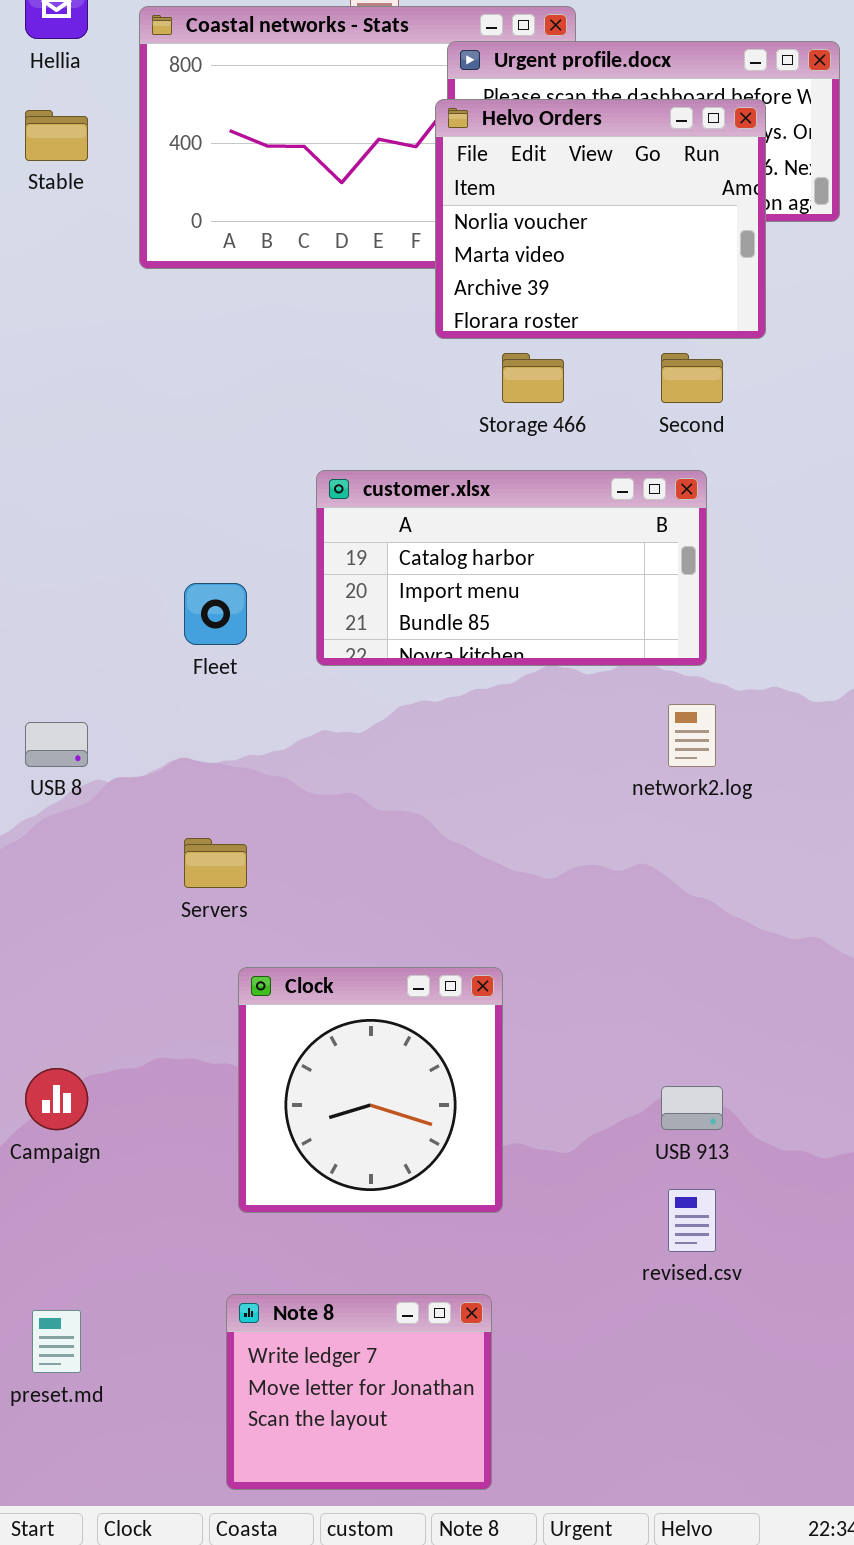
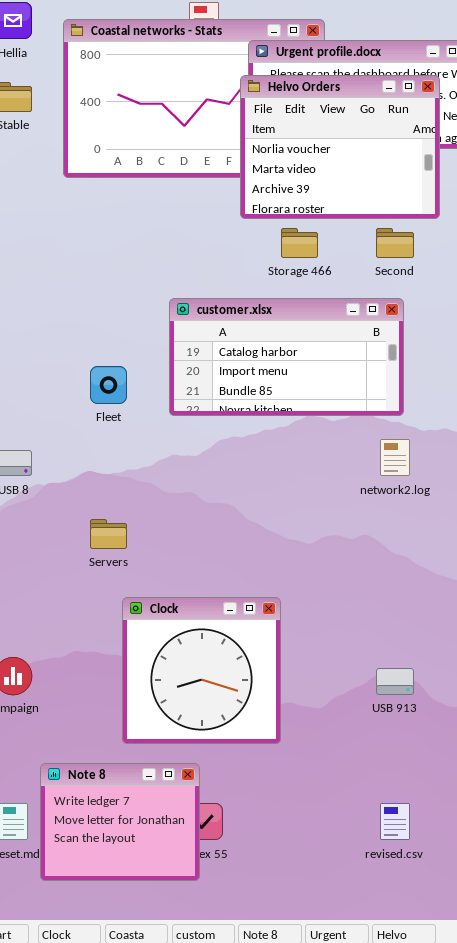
revised.csv: [668,1189,716,1252] -> [380,803,410,840], moved
Note 8: [226,1294,492,1490] -> [40,763,200,881], moved

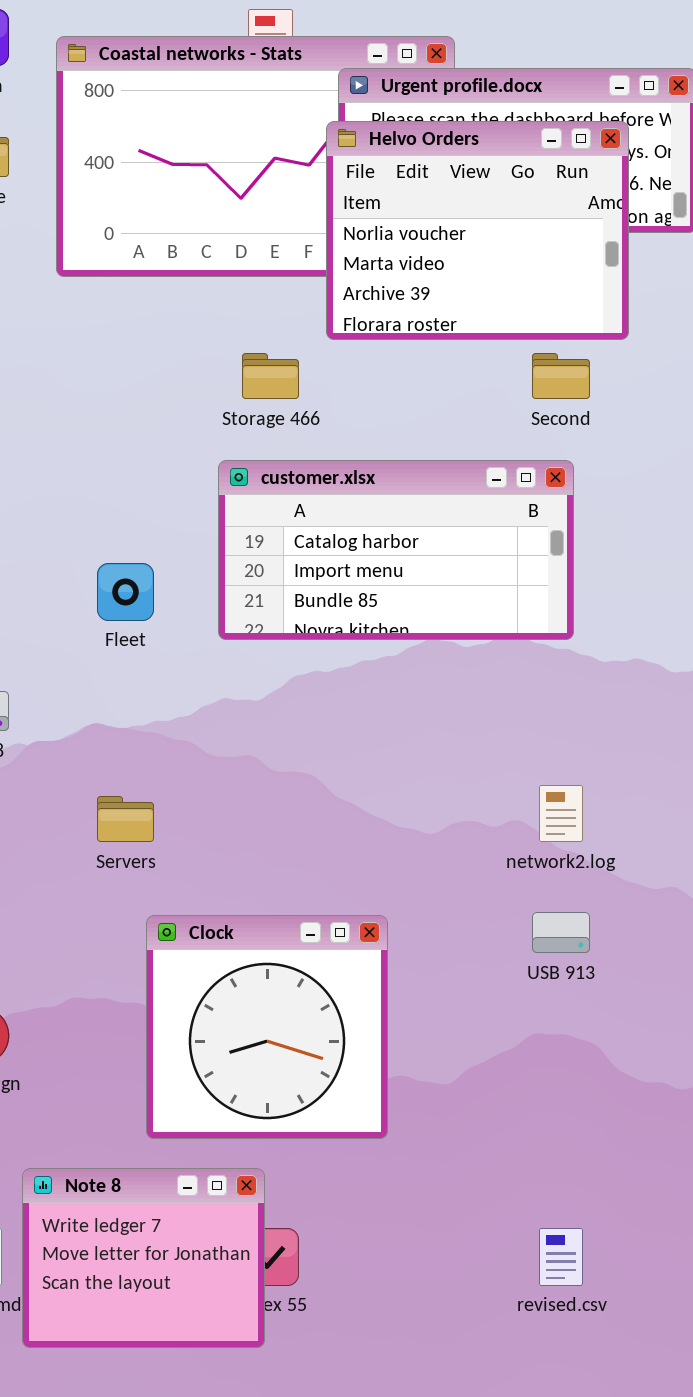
Storage 466: [281,228,318,258] -> [242,353,299,399], moved
network2.log: [380,439,410,476] -> [539,785,583,842], moved
USB 913: [376,668,414,695] -> [532,912,590,953], moved

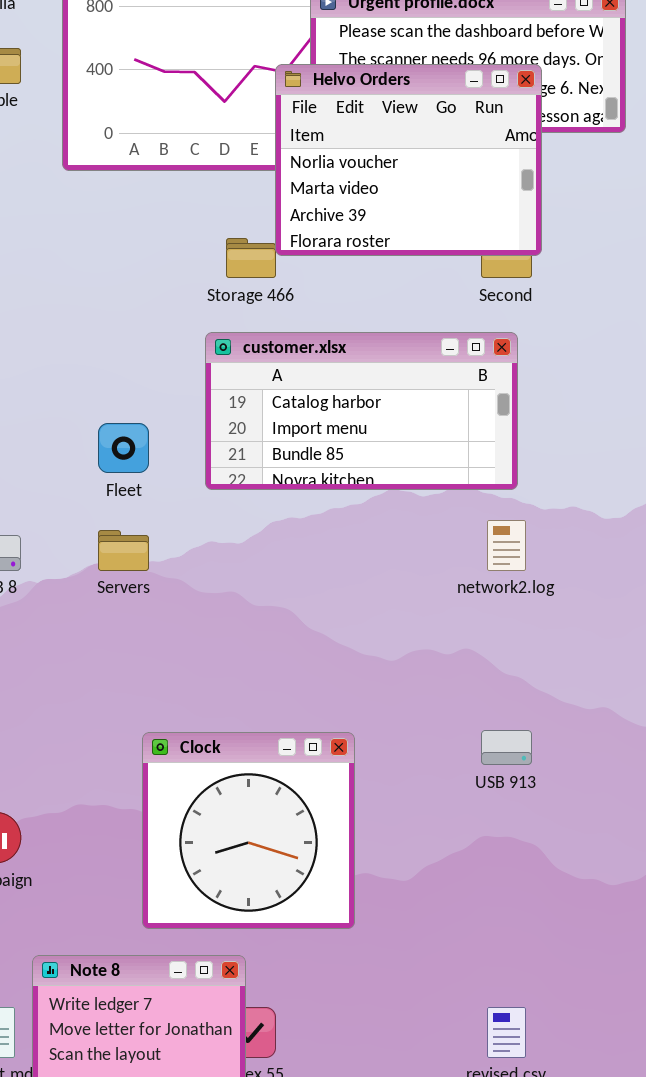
Helvo Orders: [326,121,629,340] -> [275,64,542,256], moved
network2.log: [539,785,583,842] -> [487,520,526,571], moved
Servers: [97,796,154,842] -> [98,530,149,571], moved

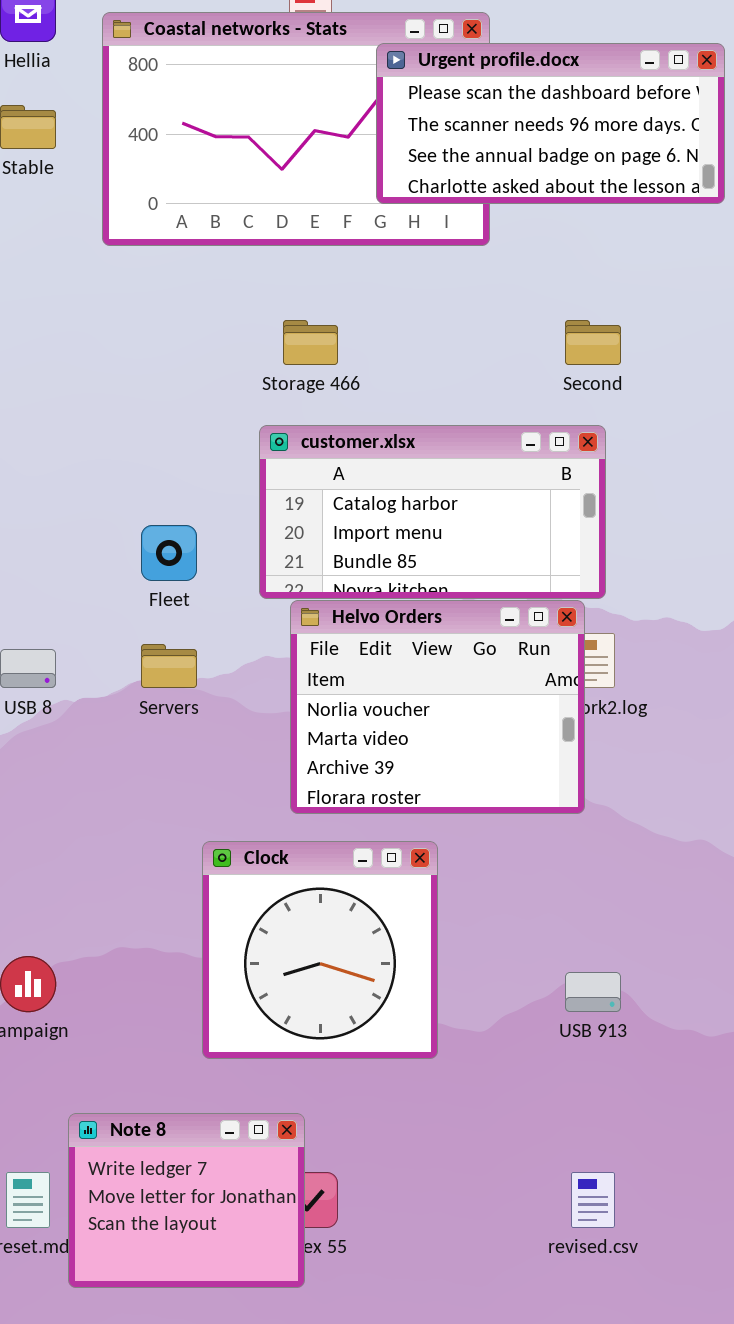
Helvo Orders: [275,64,542,256] -> [290,600,585,814], moved
USB 913: [481,730,532,765] -> [565,972,621,1012], moved
Clock: [142,732,355,929] -> [202,841,438,1059], moved

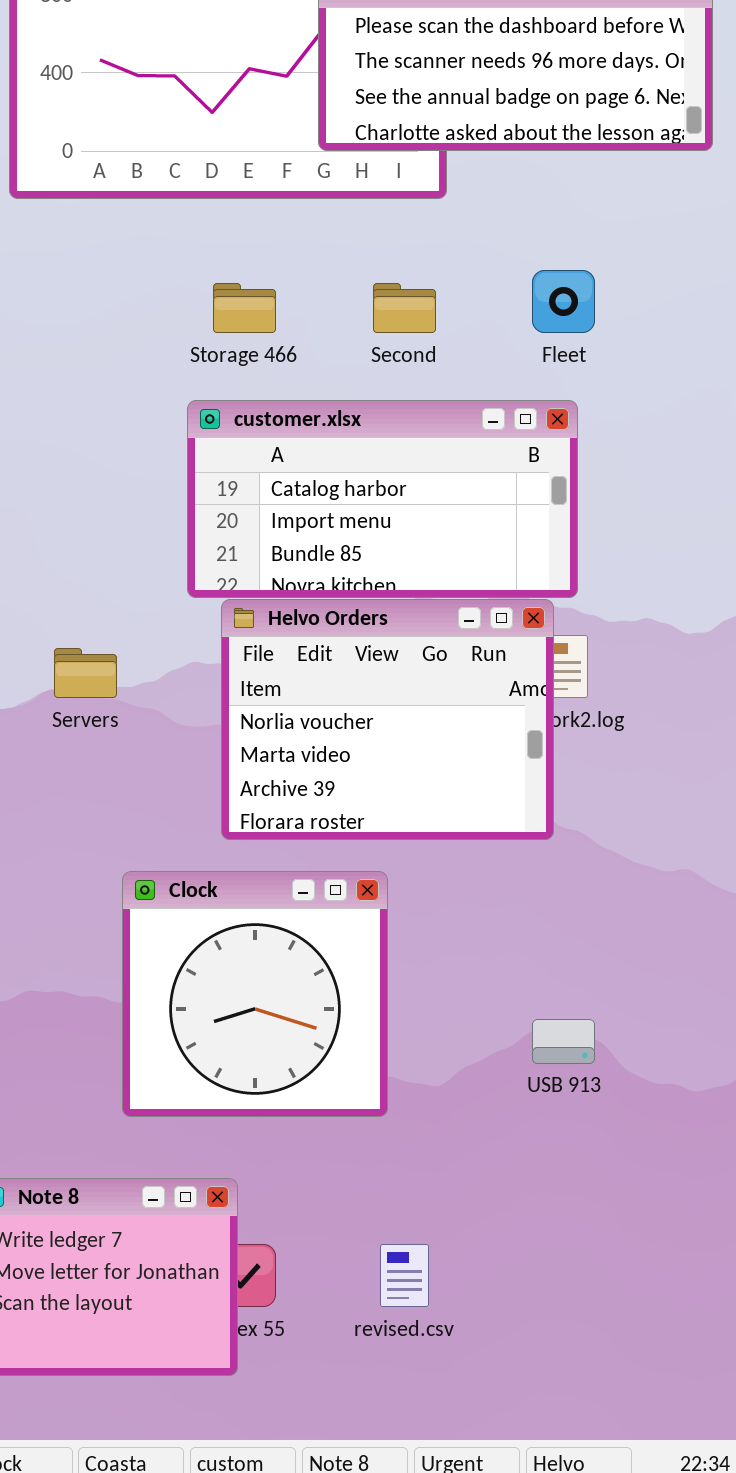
Second: [565,320,621,365] -> [373,283,436,333], moved
Fleet: [141,525,197,581] -> [532,270,595,333], moved
revised.csv: [571,1172,615,1228] -> [380,1244,429,1307], moved

